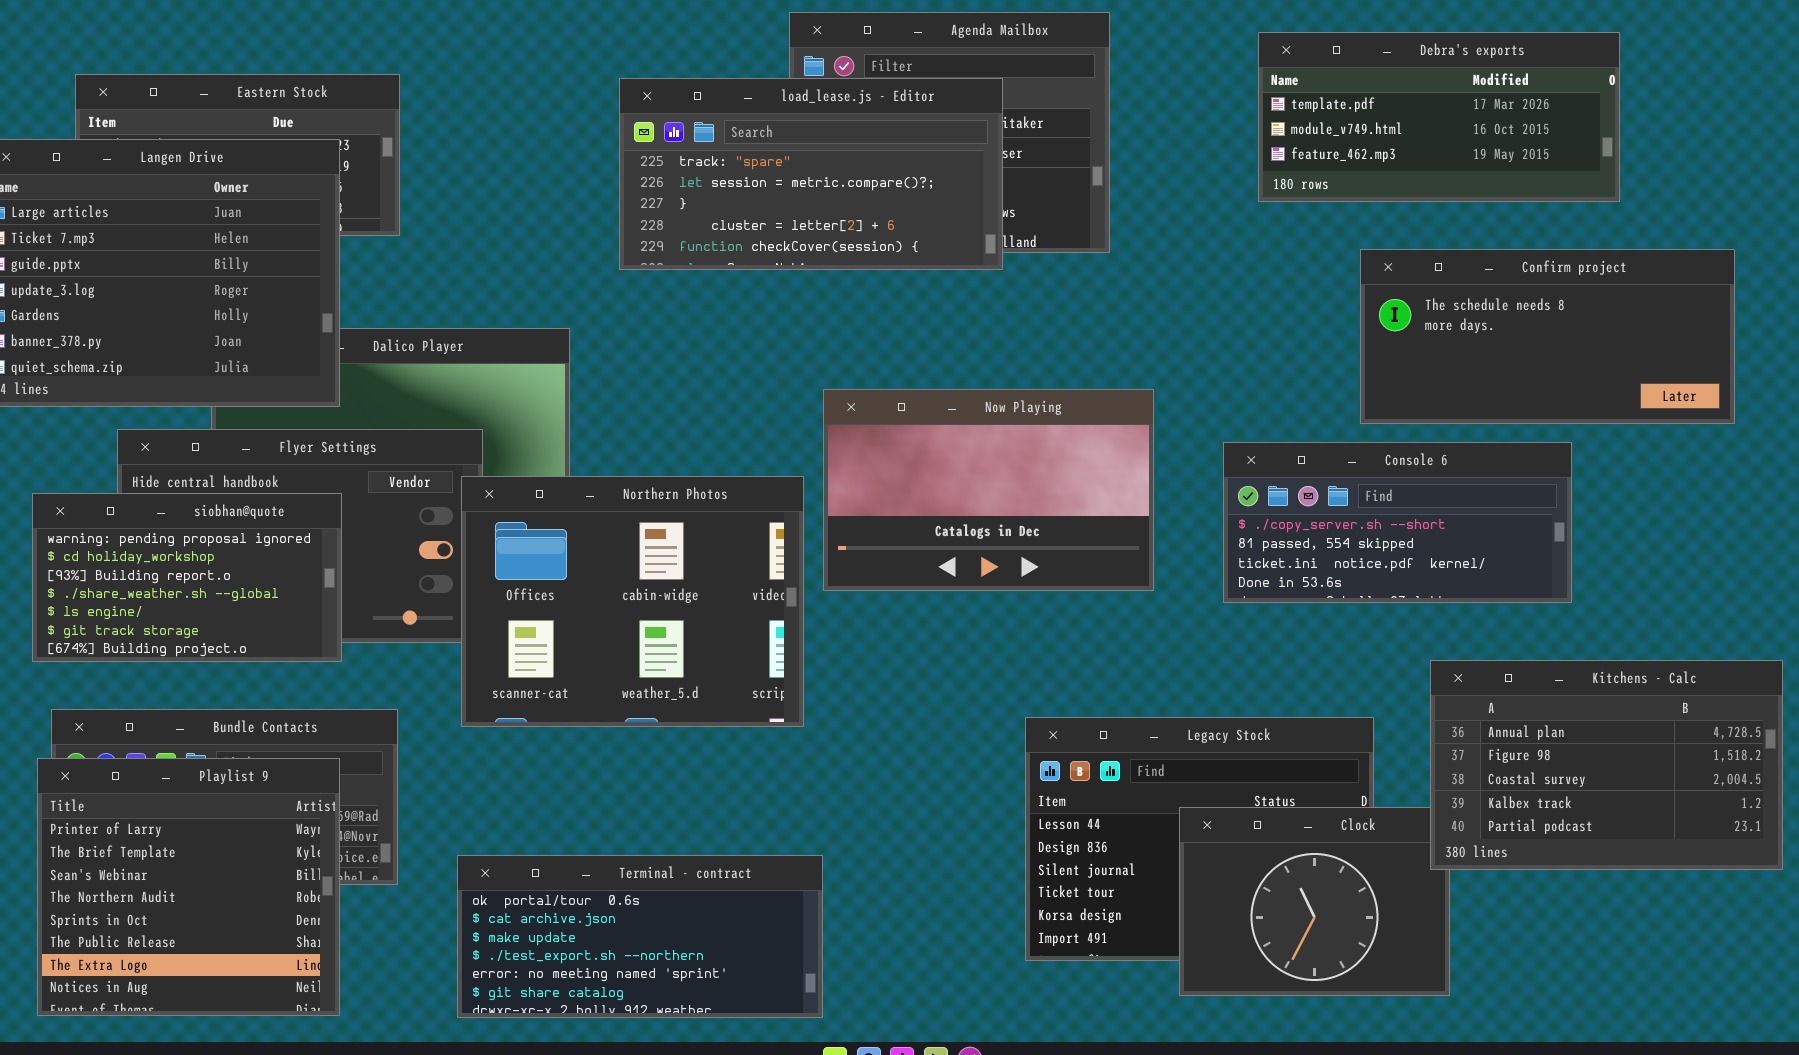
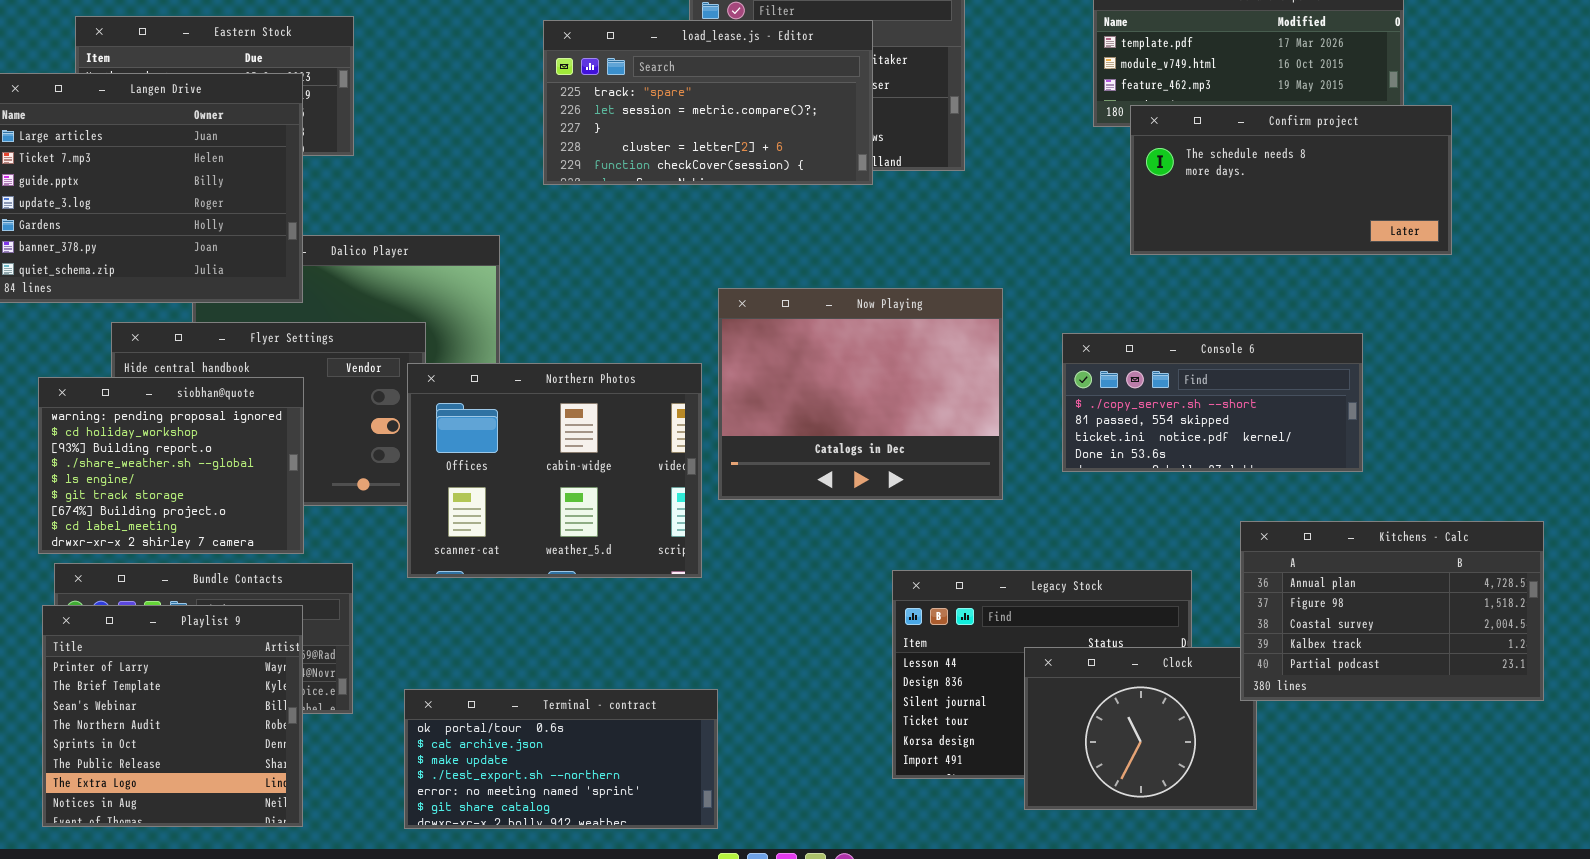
Confirm project: [1360,249,1735,424] -> [1130,105,1452,255], moved
Now Playing: [823,389,1154,591] -> [718,288,1003,500], resized
siobhan@quote: [32,493,342,662] -> [38,377,304,554], resized

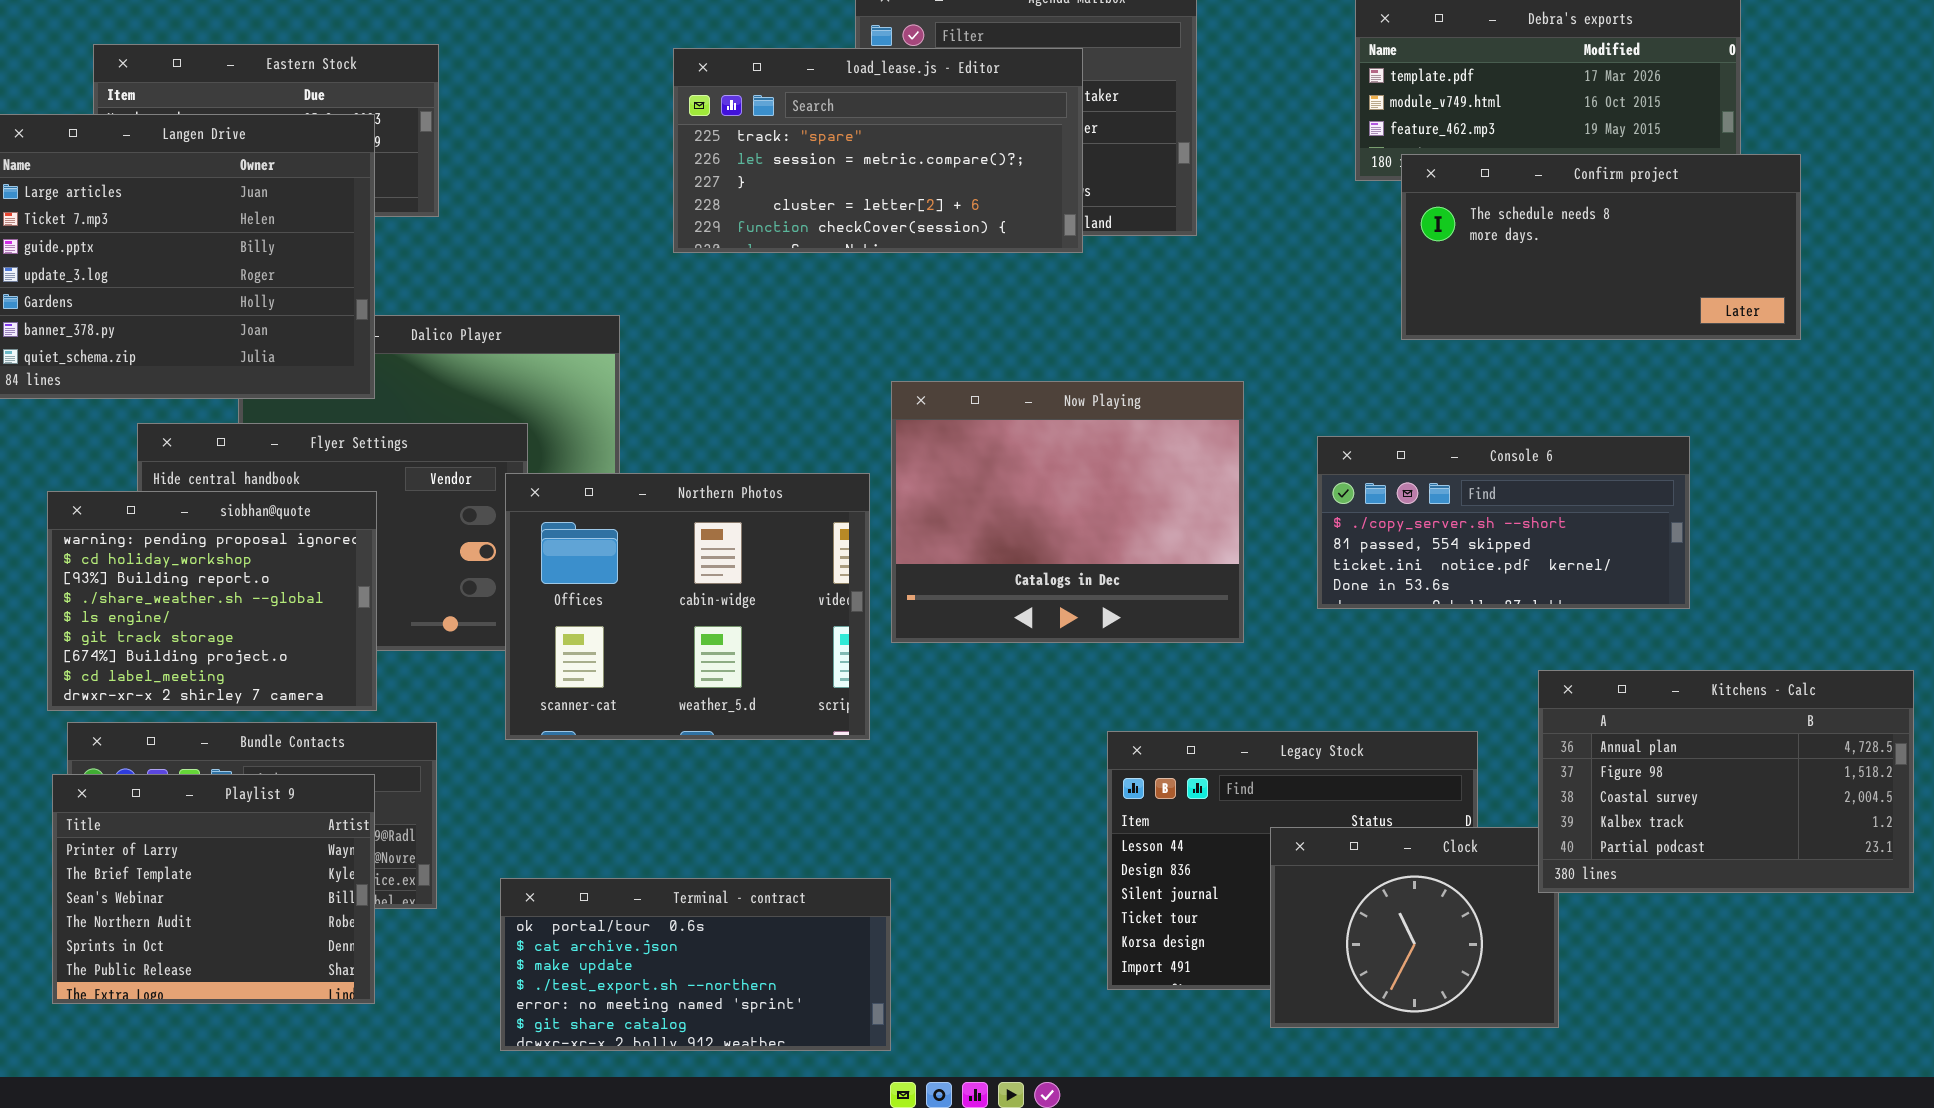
Playlist 9: [42,605,303,827] -> [52,774,375,1004], resized

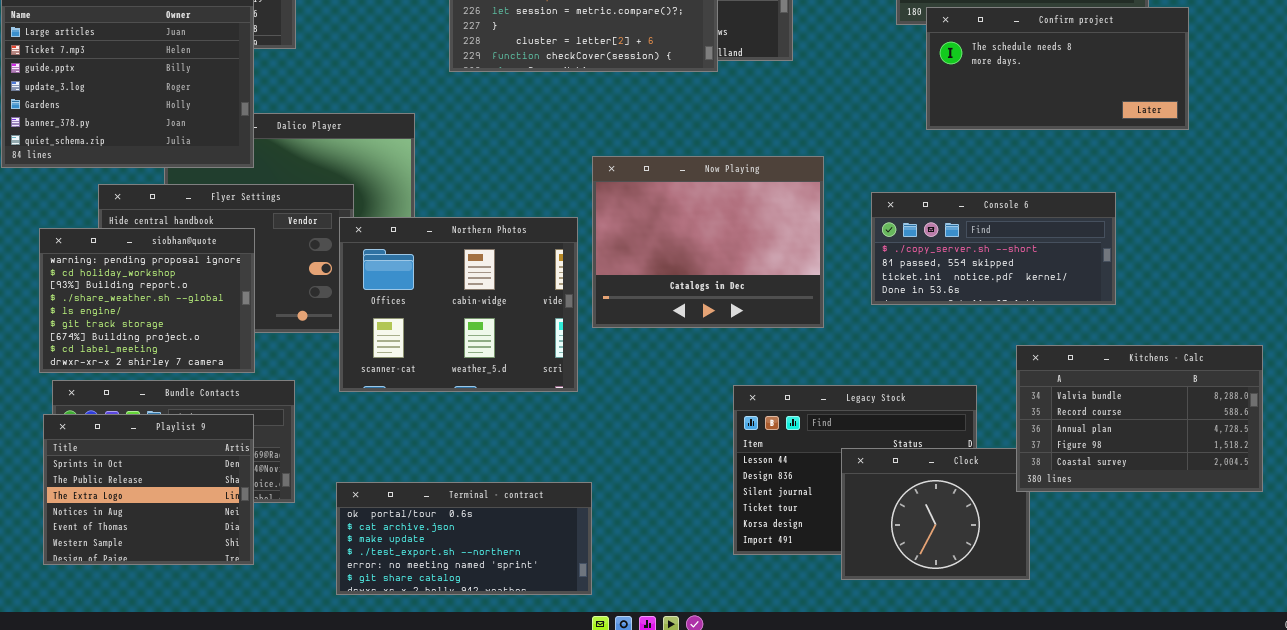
Kitchens - Calc: [1538,670,1914,893] -> [1016,345,1263,492], scrolled up 2 rows
Playlist 9: [52,774,375,1004] -> [43,414,254,565], scrolled down 4 rows

